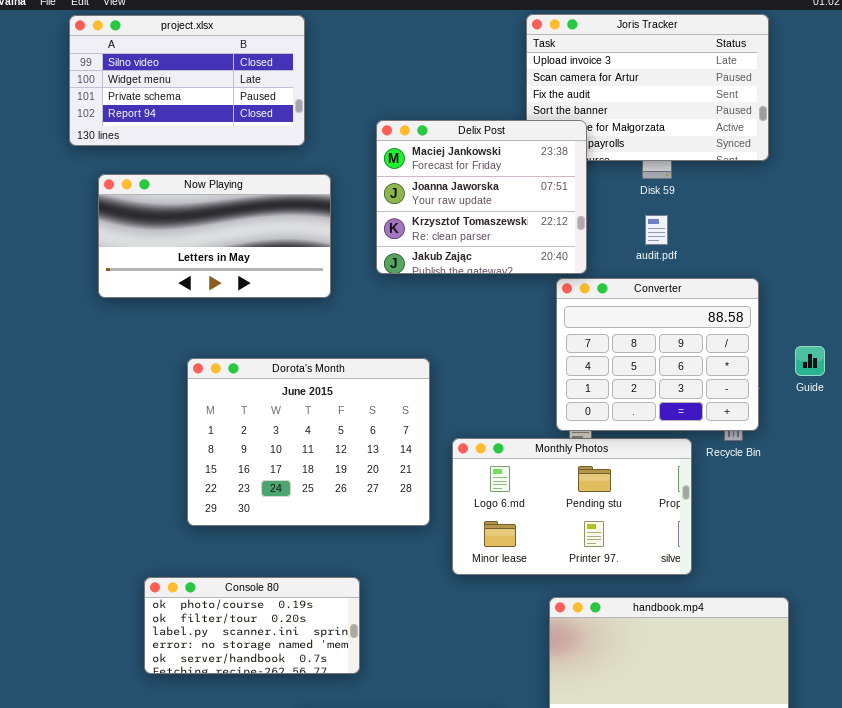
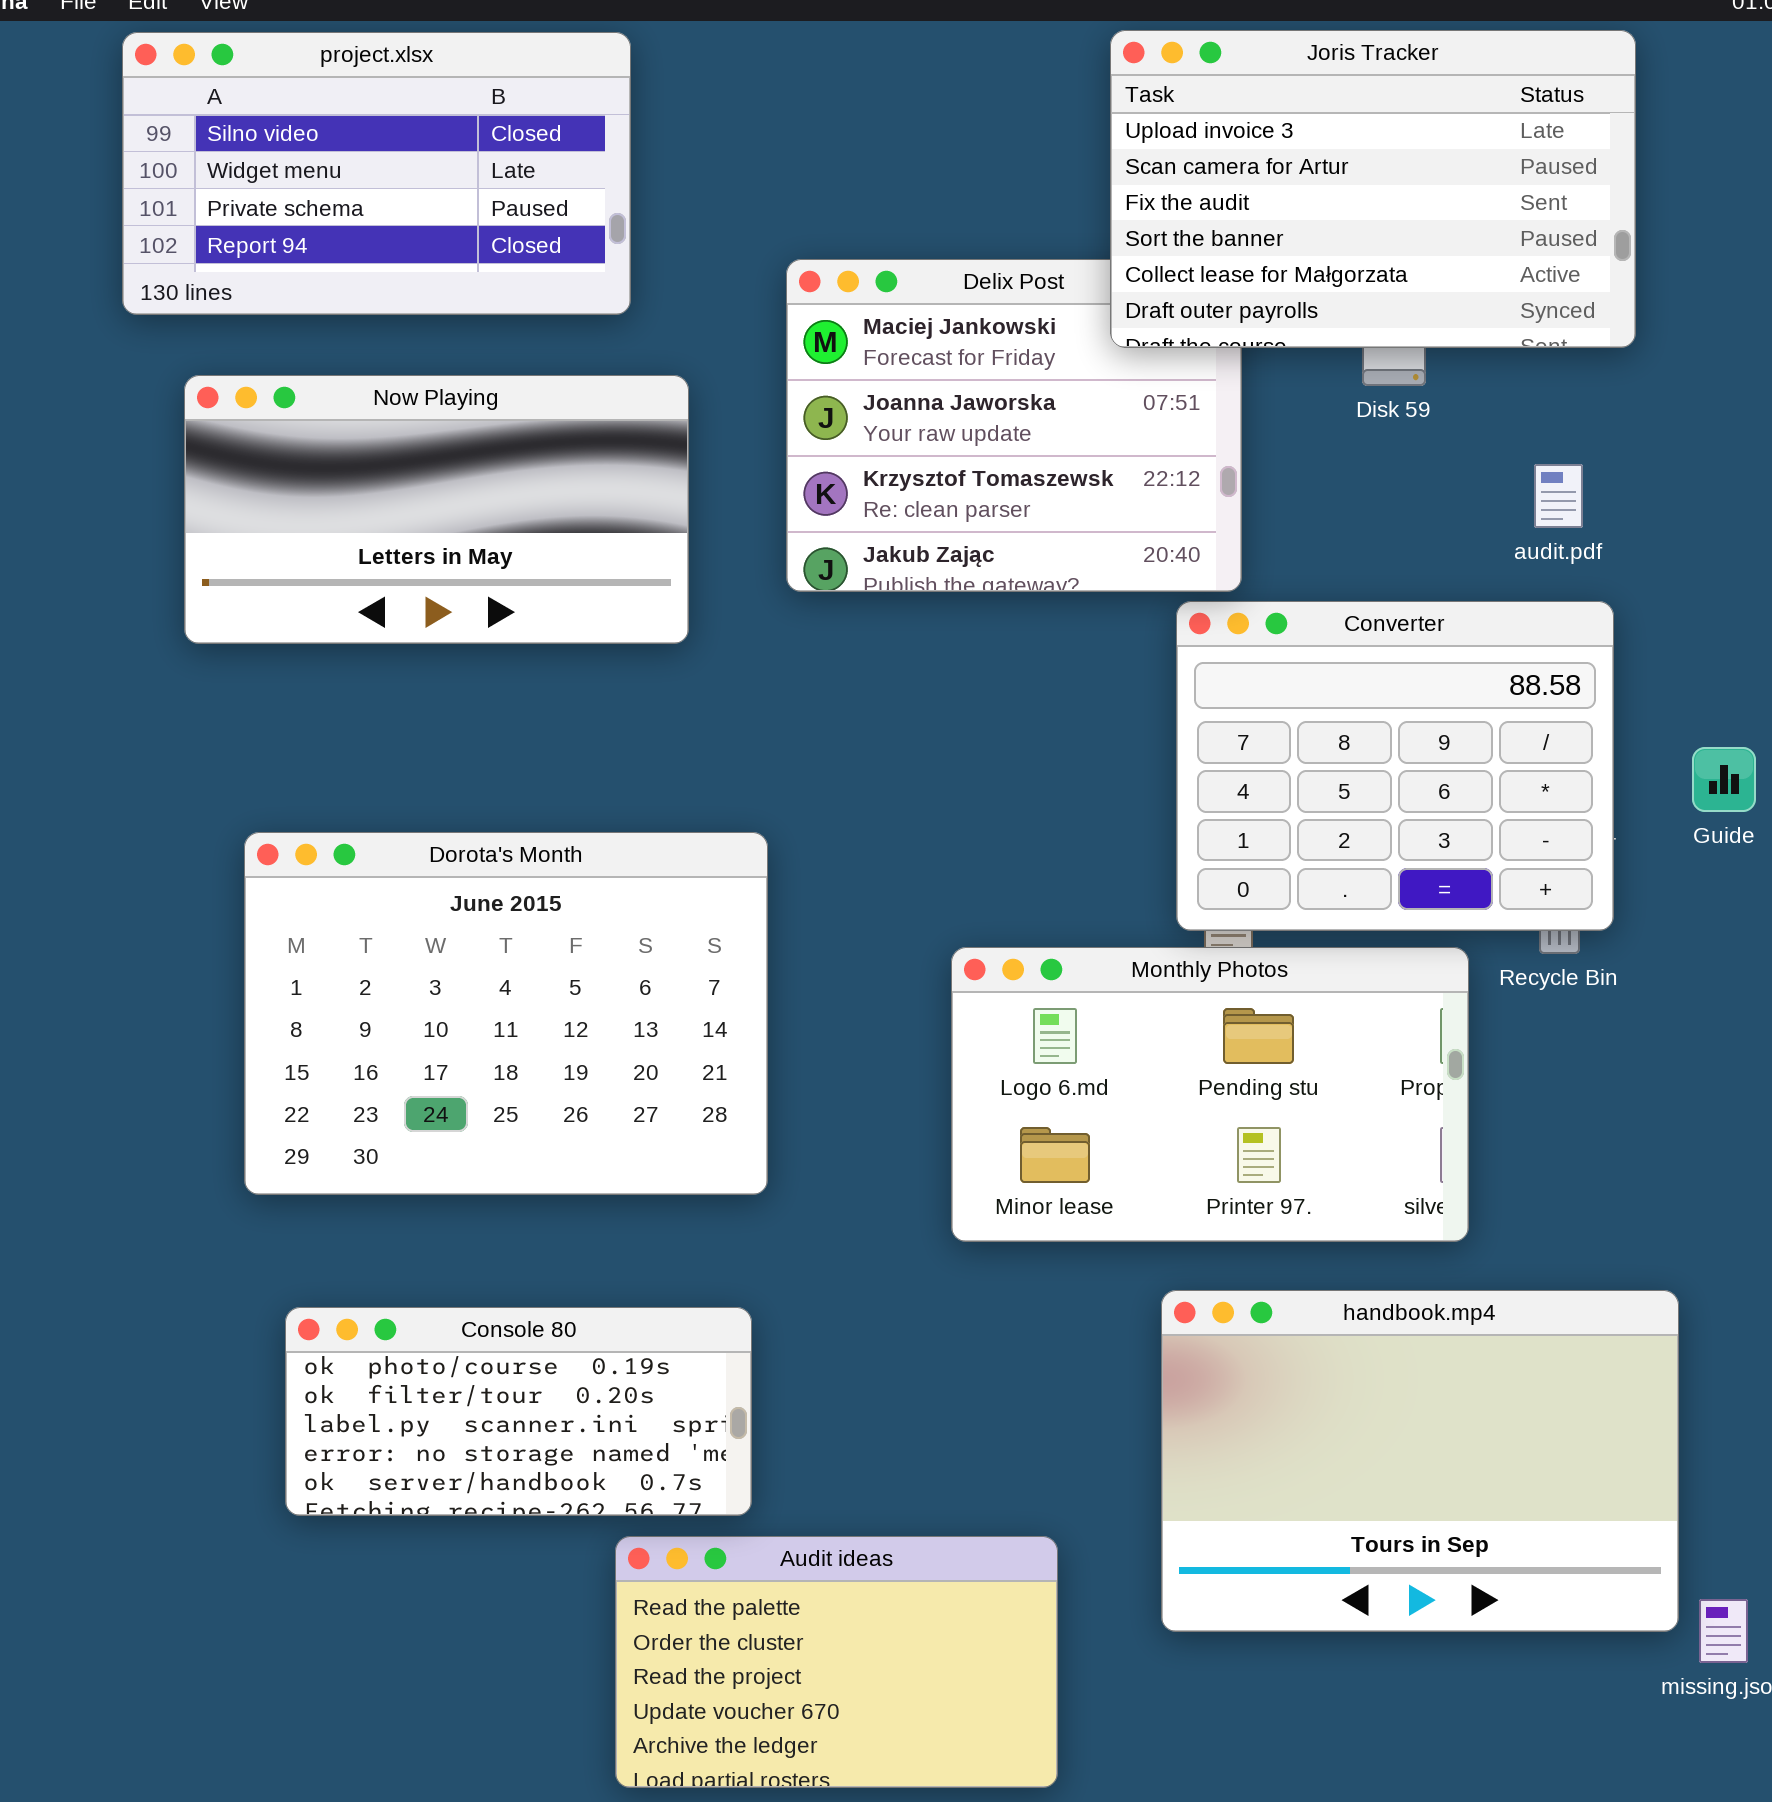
Joris Tracker: [526,14,769,161] -> [1110,30,1636,348], raised
audit.pdf: [645,215,668,245] -> [1534,464,1583,528], moved
Dorota's Month: [187,358,430,526] -> [244,832,768,1195], moved
Console 80: [144,577,360,674] -> [285,1307,752,1516], moved

